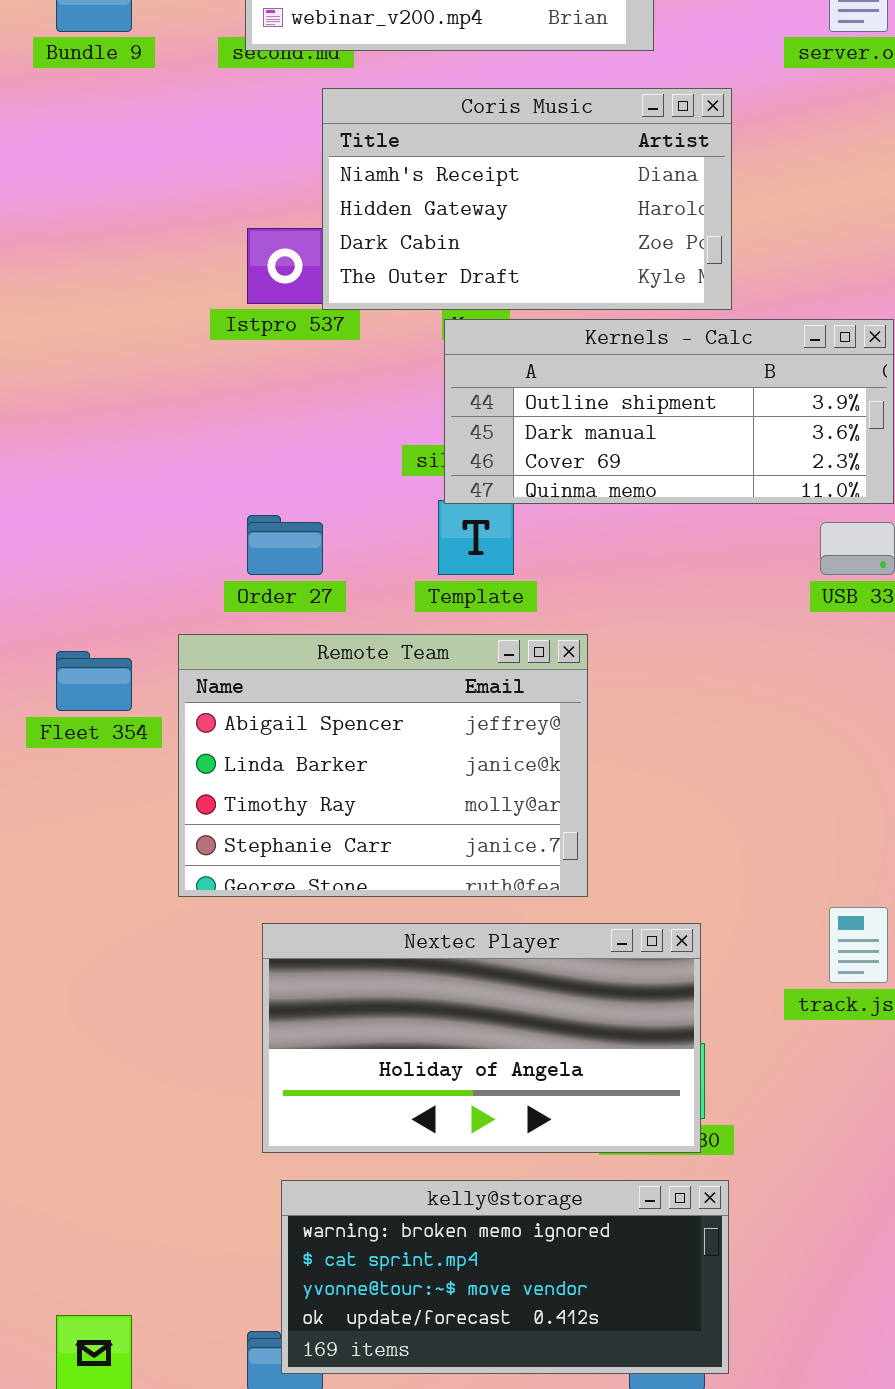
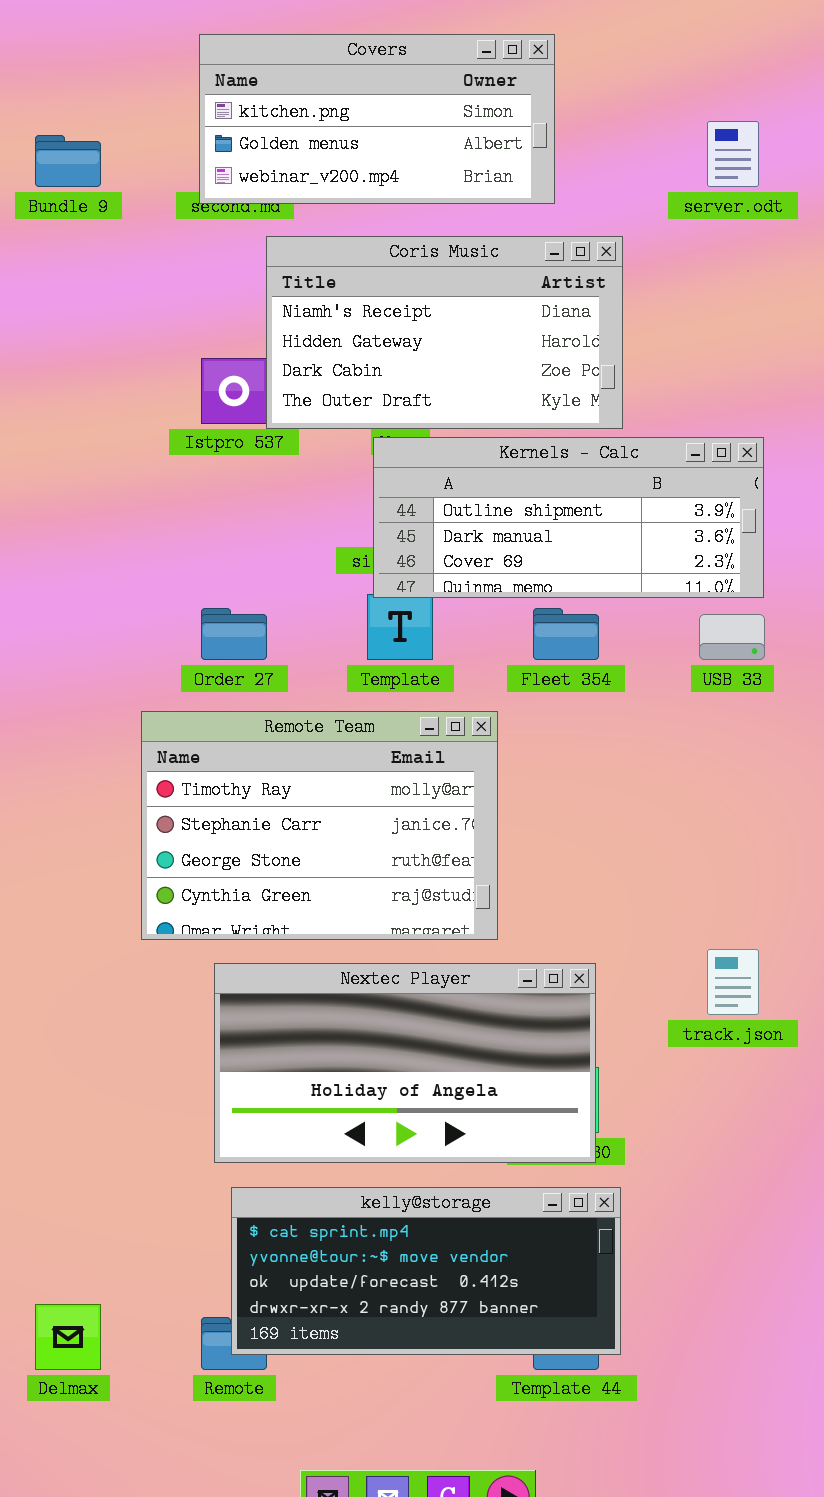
Remote Team: [178,634,588,897] -> [141,711,498,940], scrolled down 2 rows
Fleet 354: [56,651,132,711] -> [533,608,599,660], moved
kelly@storage: [281,1180,729,1374] -> [231,1187,621,1355], scrolled down 1 row

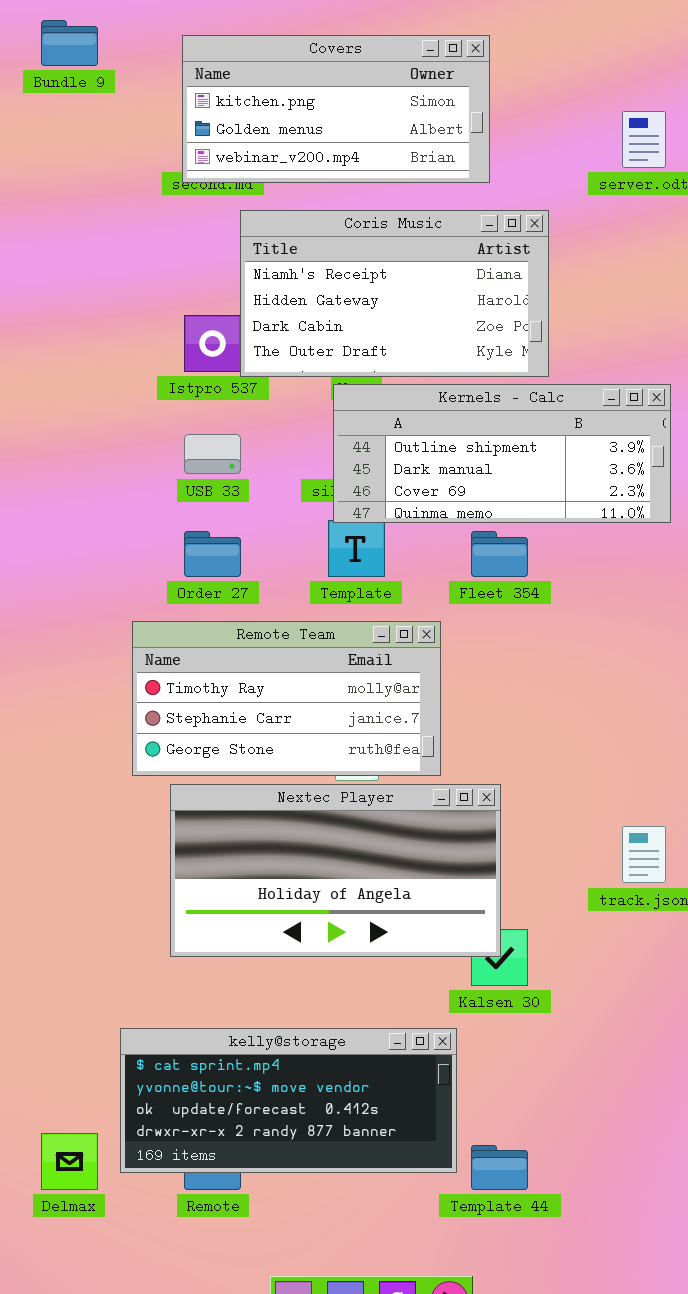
Bundle 9: [35,135,101,187] -> [41,20,98,66], moved
USB 33: [699,614,765,660] -> [184,434,241,474], moved
Remote Team: [141,711,498,940] -> [132,621,441,776], resized
Nextec Player: [214,963,596,1163] -> [170,784,501,957], moved
kelly@storage: [231,1187,621,1355] -> [120,1028,457,1173], moved

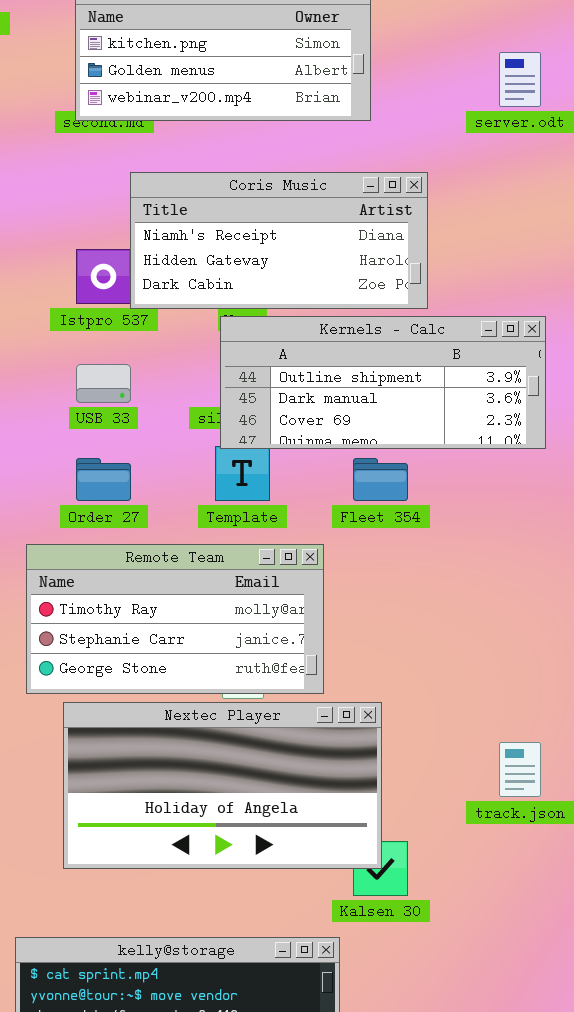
Coris Music: [240,210,549,377] -> [130,172,428,309], resized

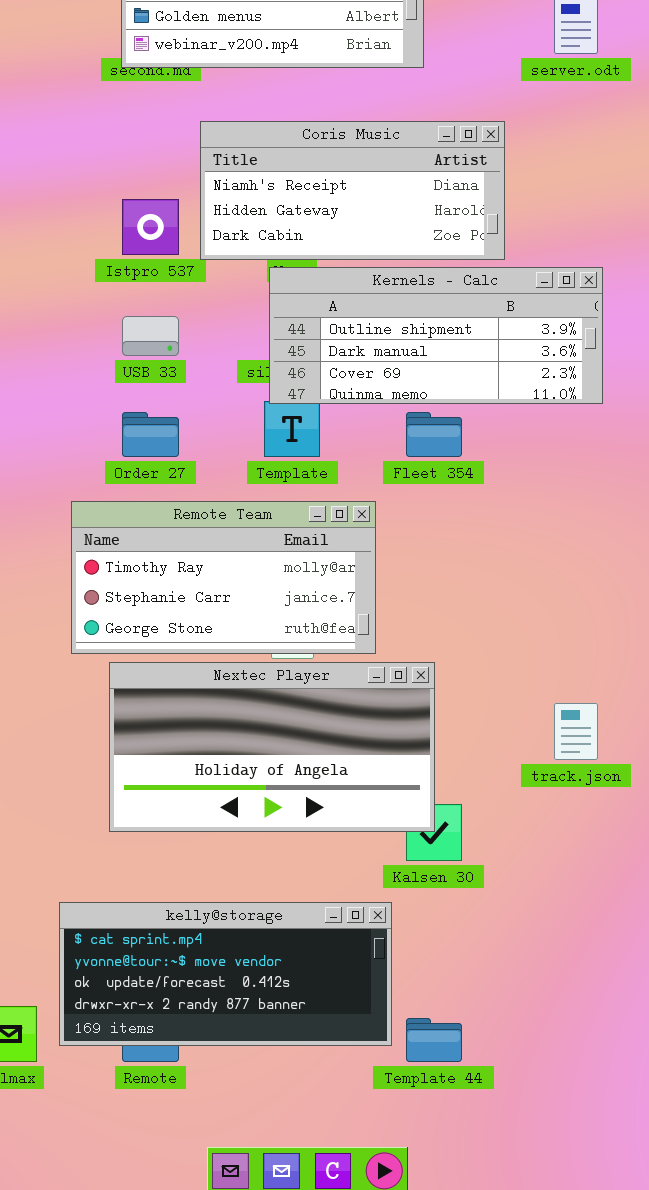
Coris Music: [130,172,428,309] -> [200,121,505,260], moved

